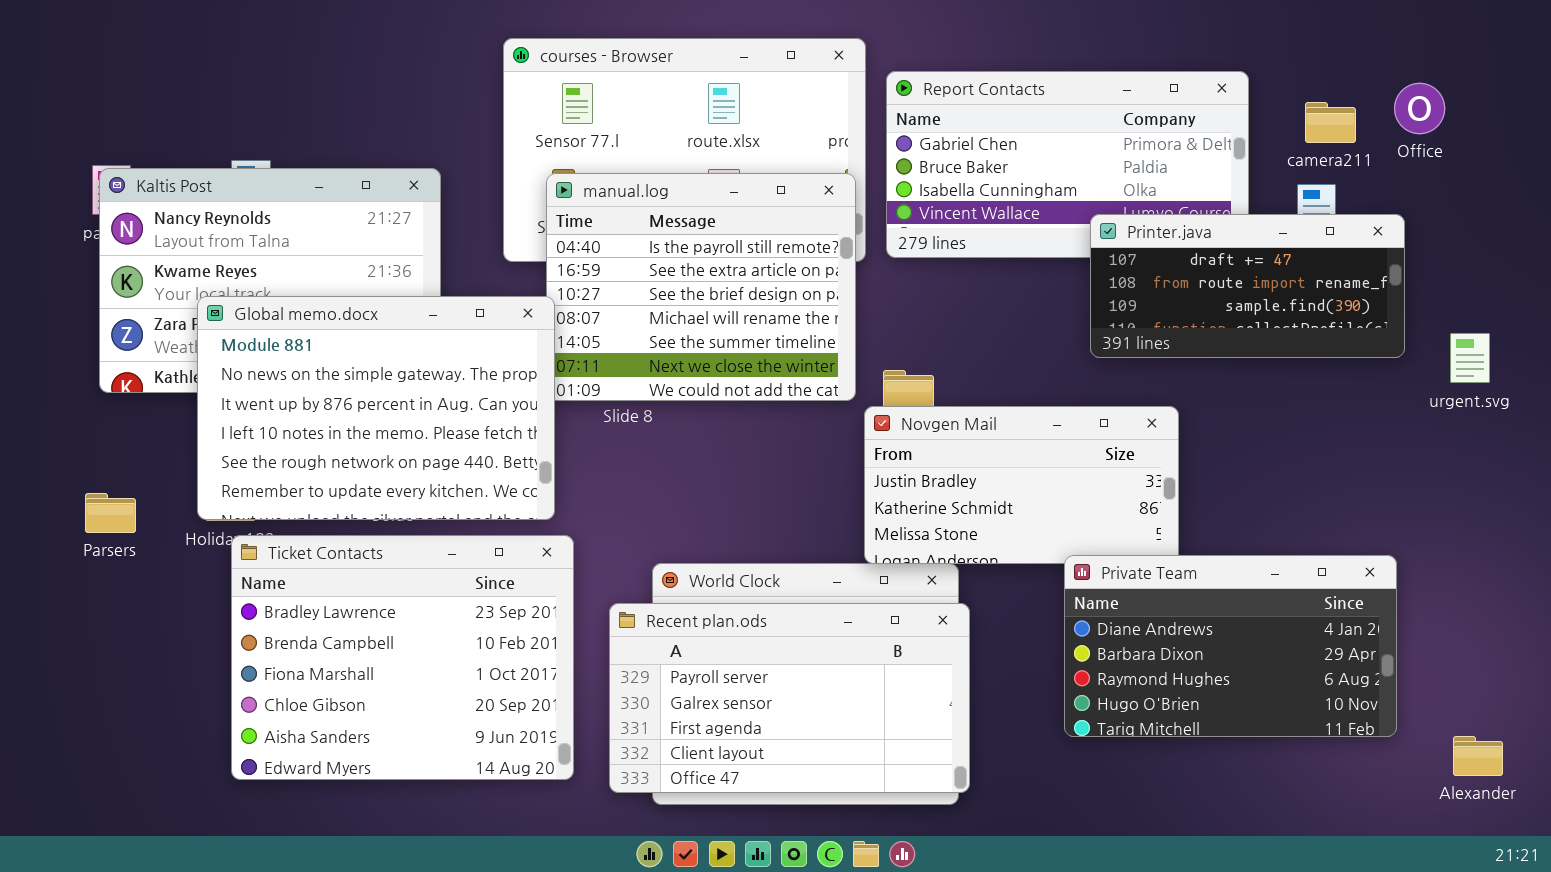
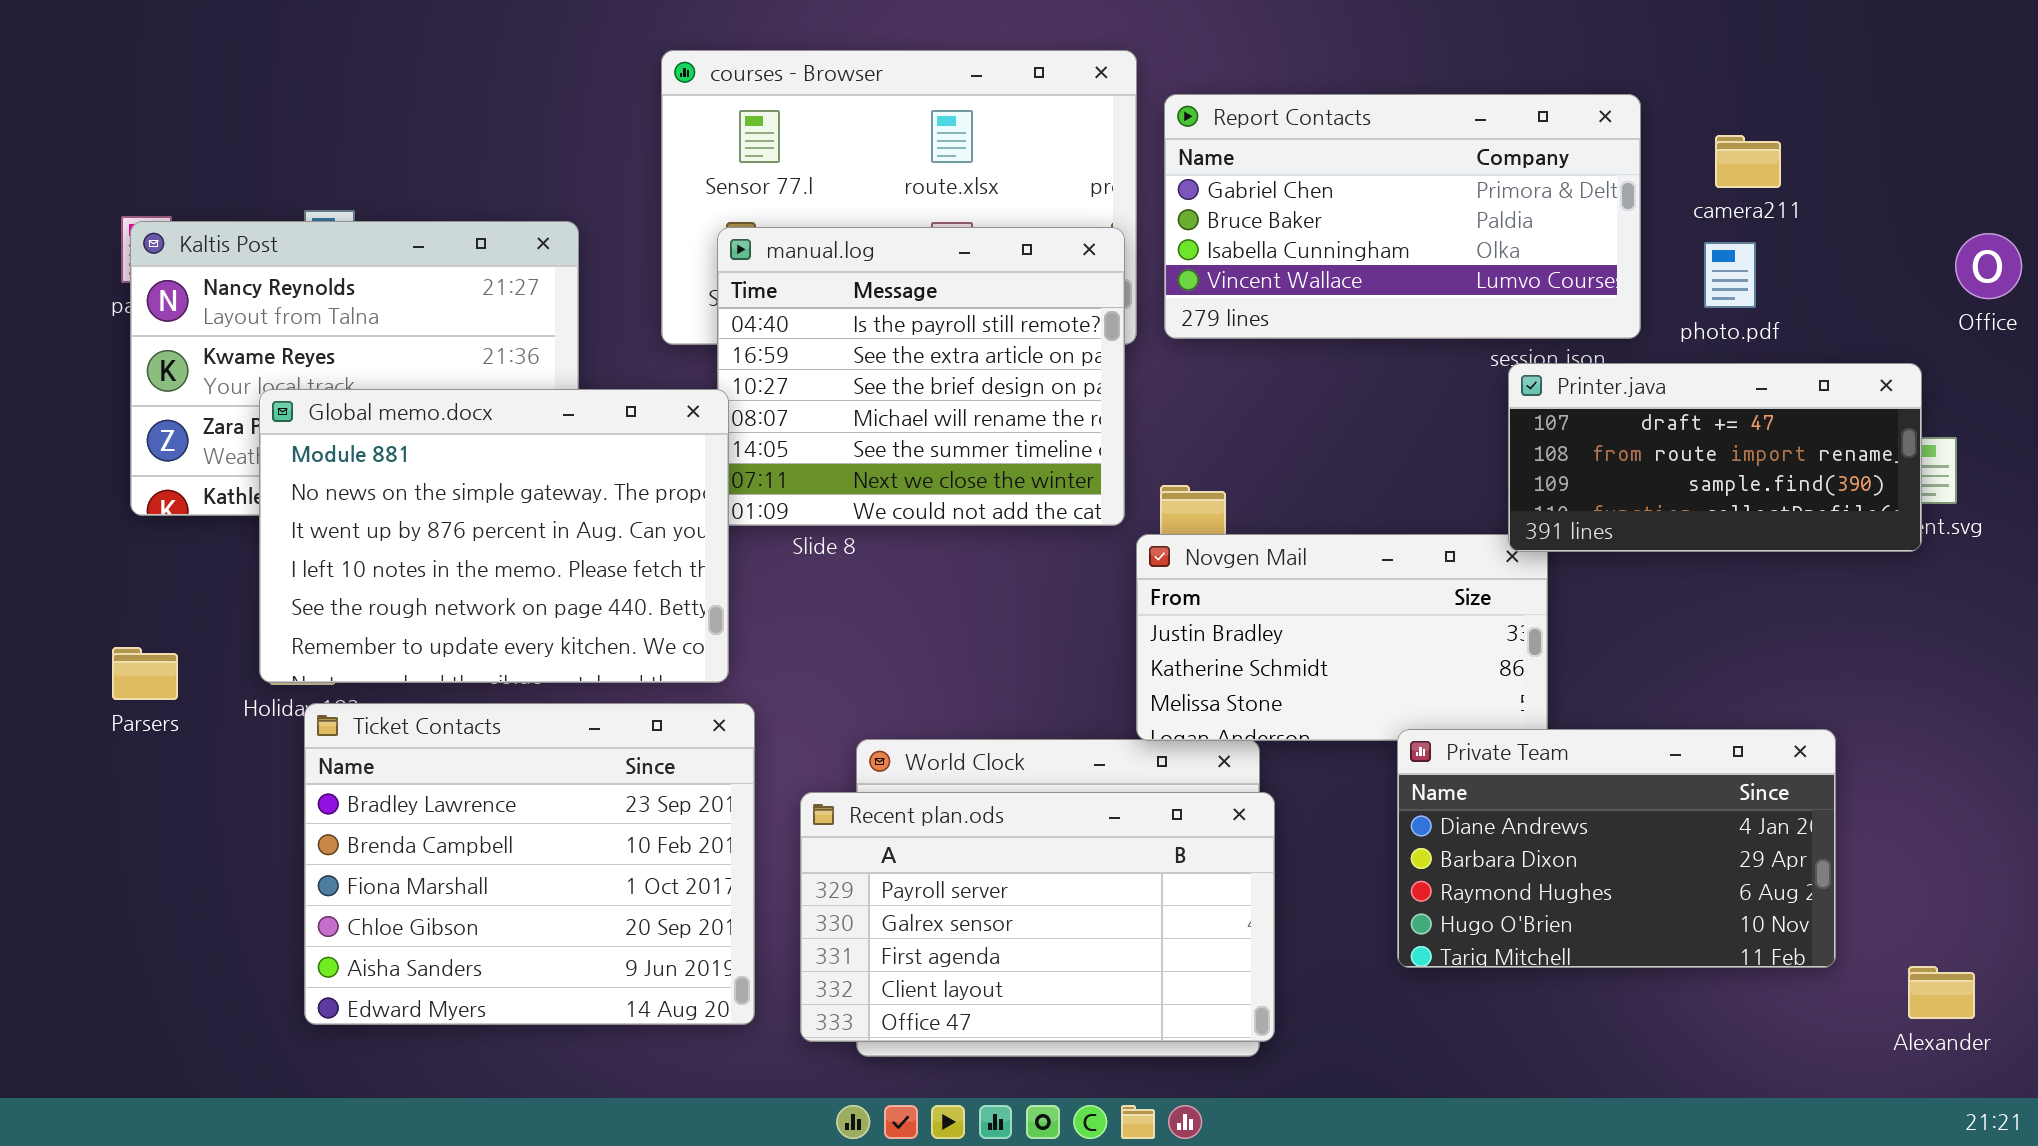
Office: [1394,83,1445,134] -> [1955,233,2022,299], moved
Printer.java: [1090,214,1405,358] -> [1508,363,1922,552], moved

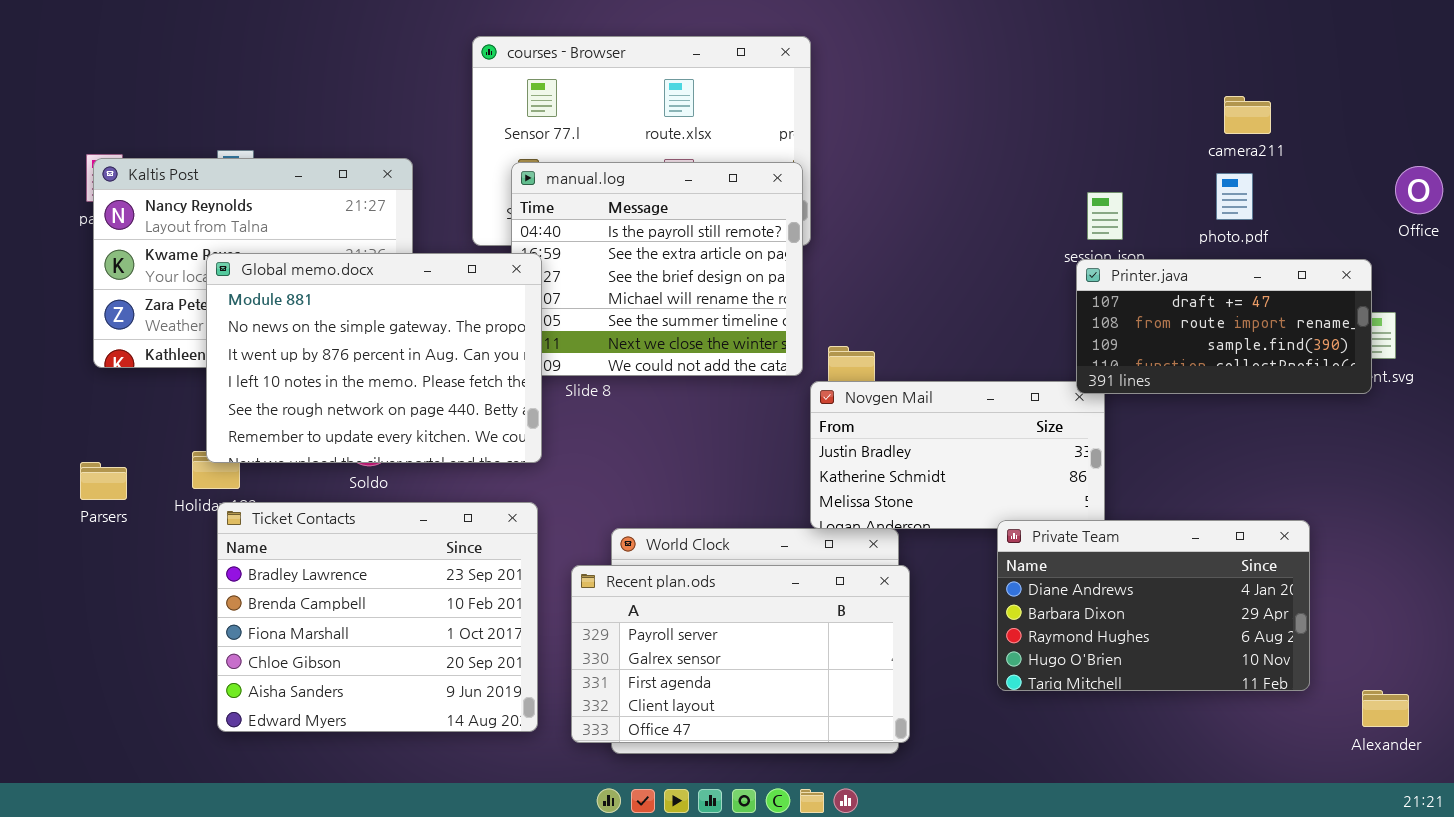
Report Contacts: [1164,94,1641,339] -> none, closed
Global memo.docx: [259,389,729,683] -> [206,253,542,463], moved

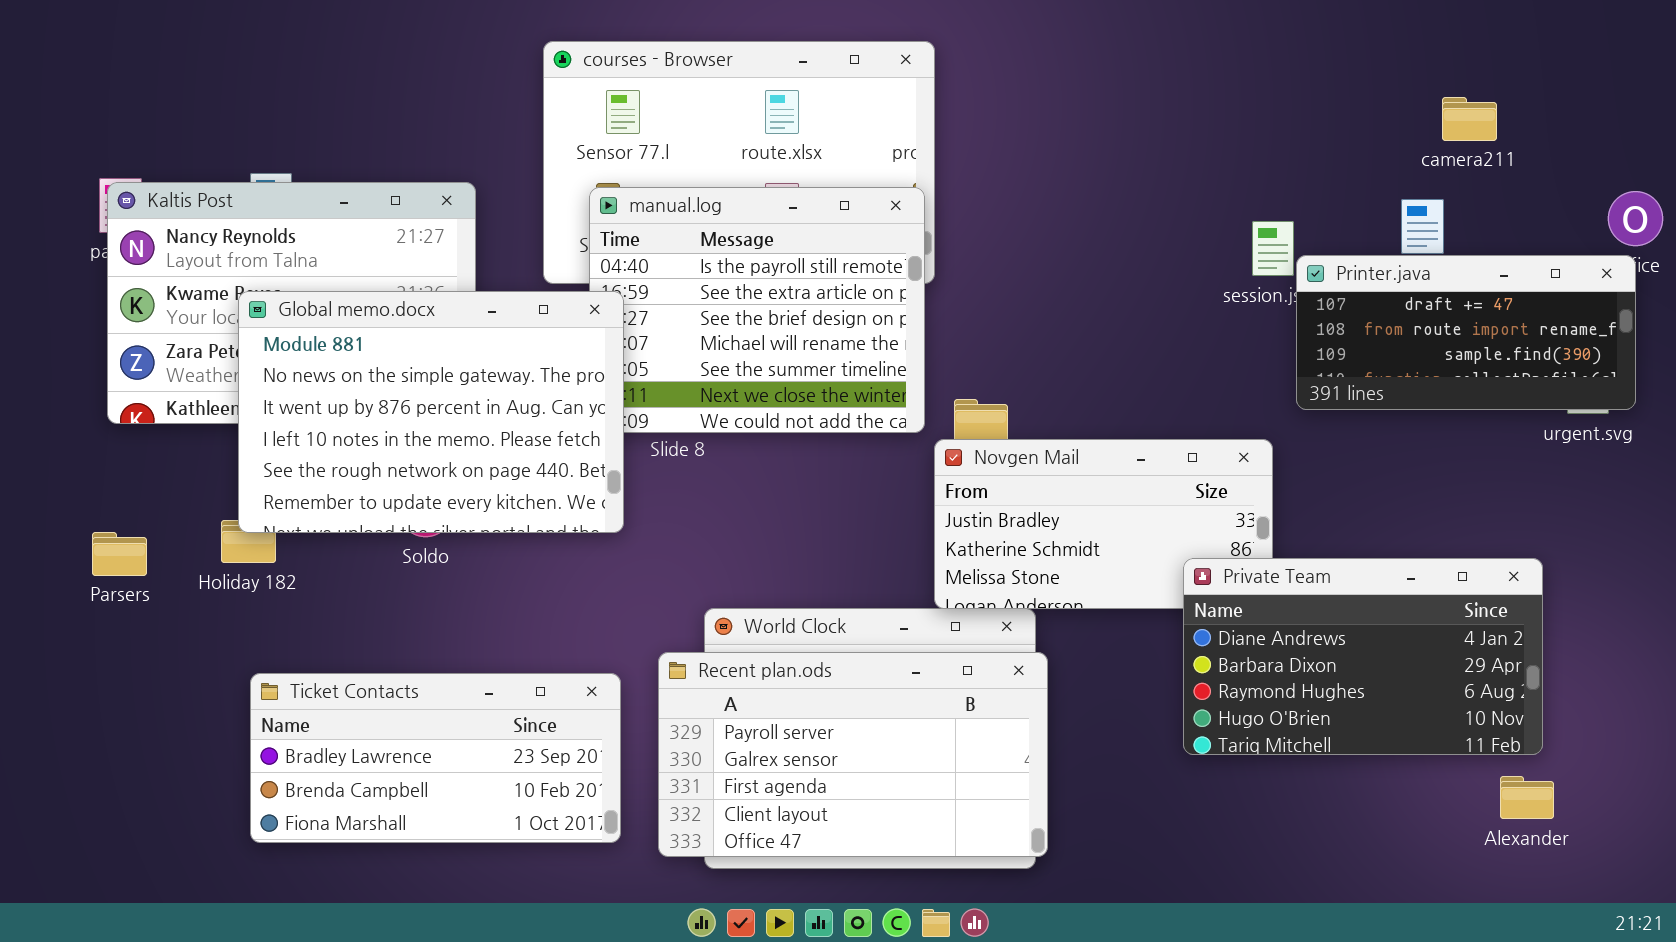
camera211: [1224,96,1271,134] -> [1442,97,1497,141], moved
Printer.java: [1076,259,1372,394] -> [1296,255,1636,410], moved
Ticket Contacts: [217,502,538,732] -> [250,673,621,843], resized
Private Team: [997,520,1310,691] -> [1183,558,1543,755], moved
Alexander: [1362,690,1409,727] -> [1500,776,1554,819], moved

